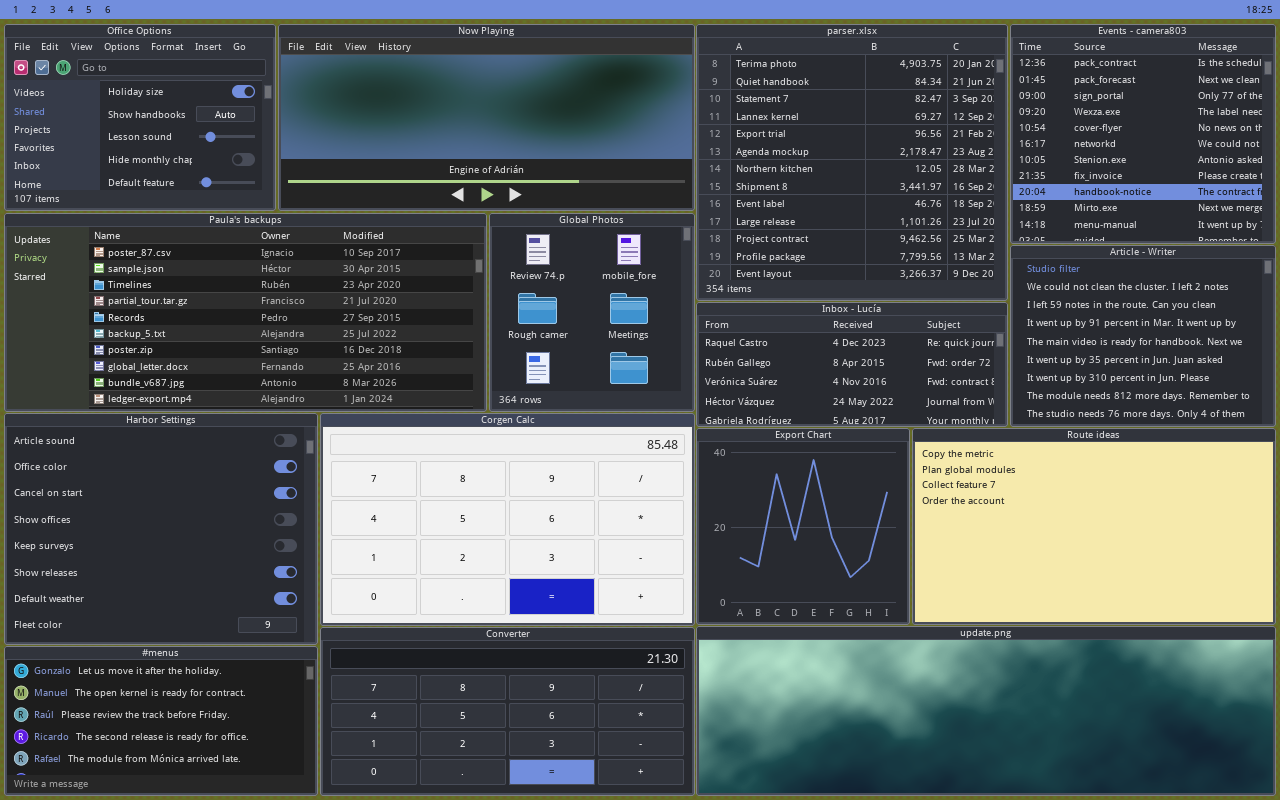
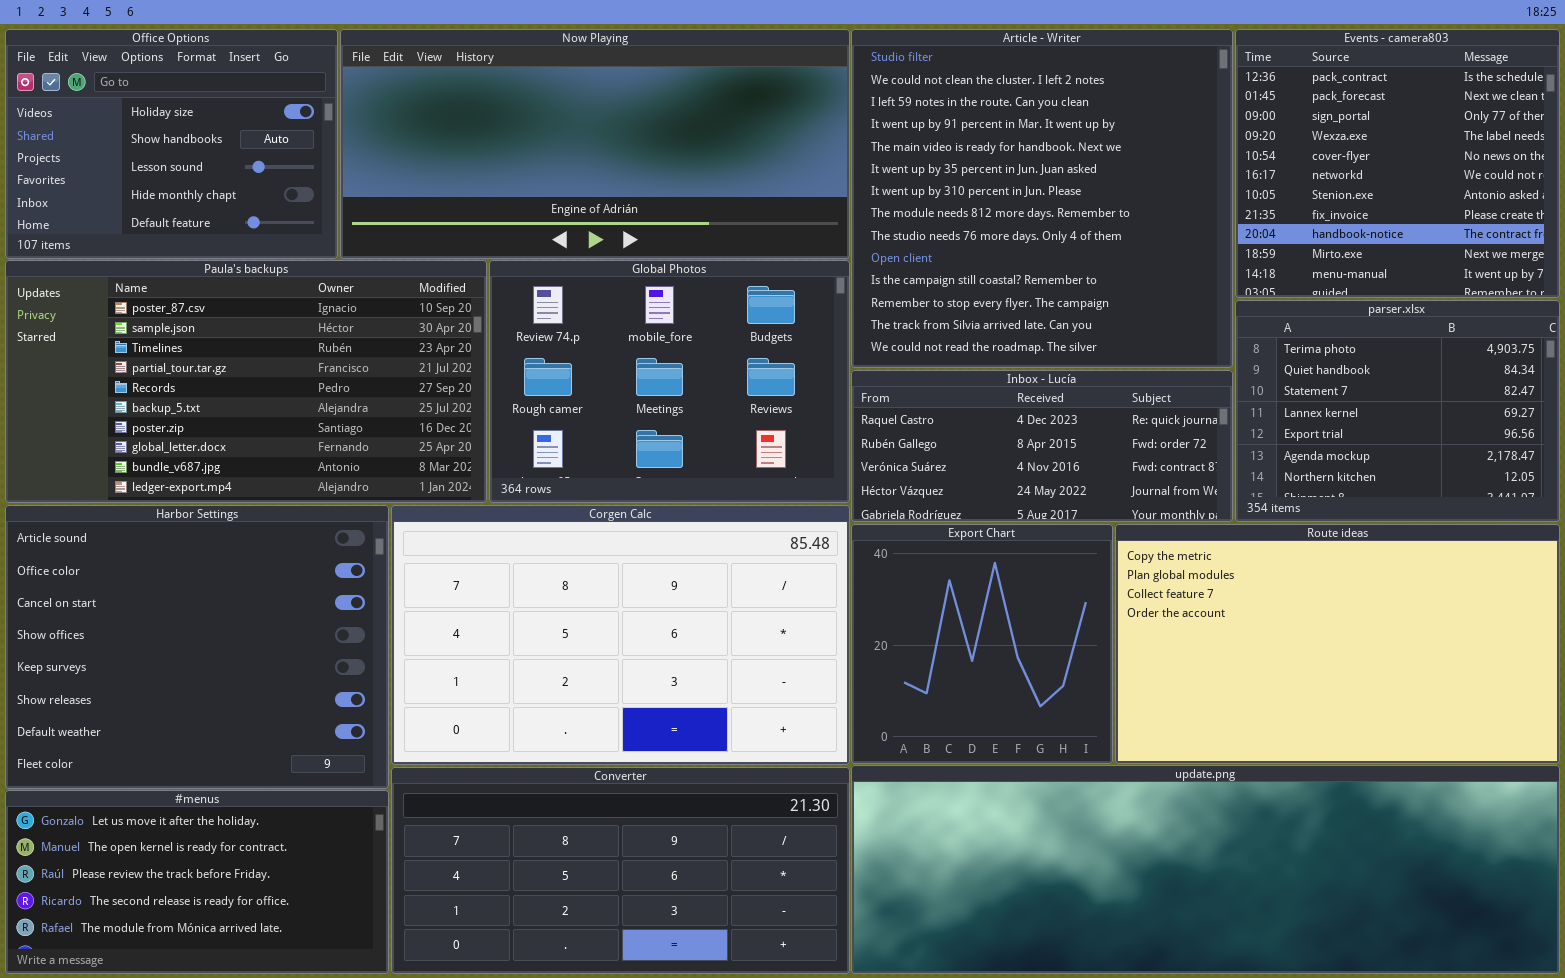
parser.xlsx: [696,24,1008,301] -> [1235,300,1560,522], moved, resized
Paula's backups: [4,213,487,412] -> [5,260,487,503], resized
Global Photos: [489,213,695,412] -> [489,260,850,503], resized
Article - Writer: [1010,245,1276,427] -> [851,29,1233,368], moved, resized

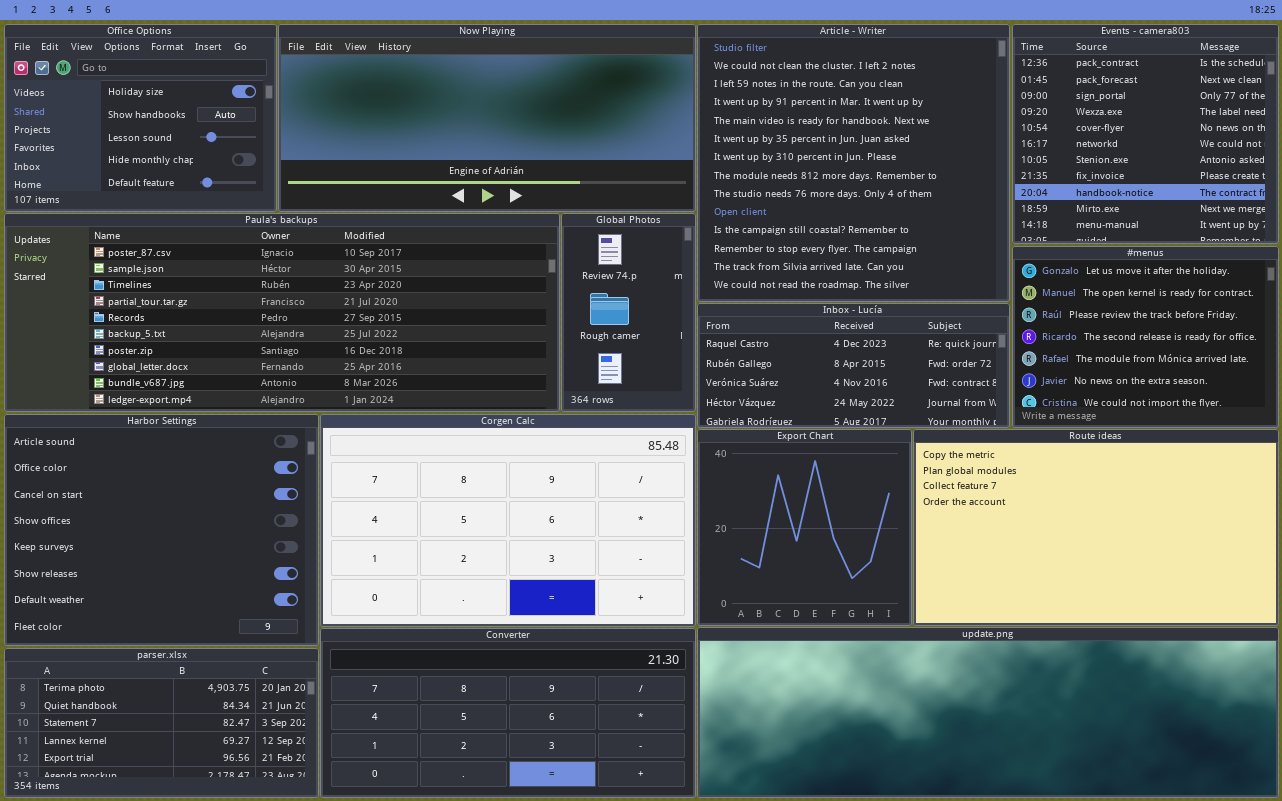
Paula's backups: [5,260,487,503] -> [4,213,560,412], resized
Global Photos: [489,260,850,503] -> [561,213,696,412], resized
parser.xlsx: [1235,300,1560,522] -> [4,648,319,798], moved, resized
#menus: [5,790,389,974] -> [1012,246,1279,428], moved, resized

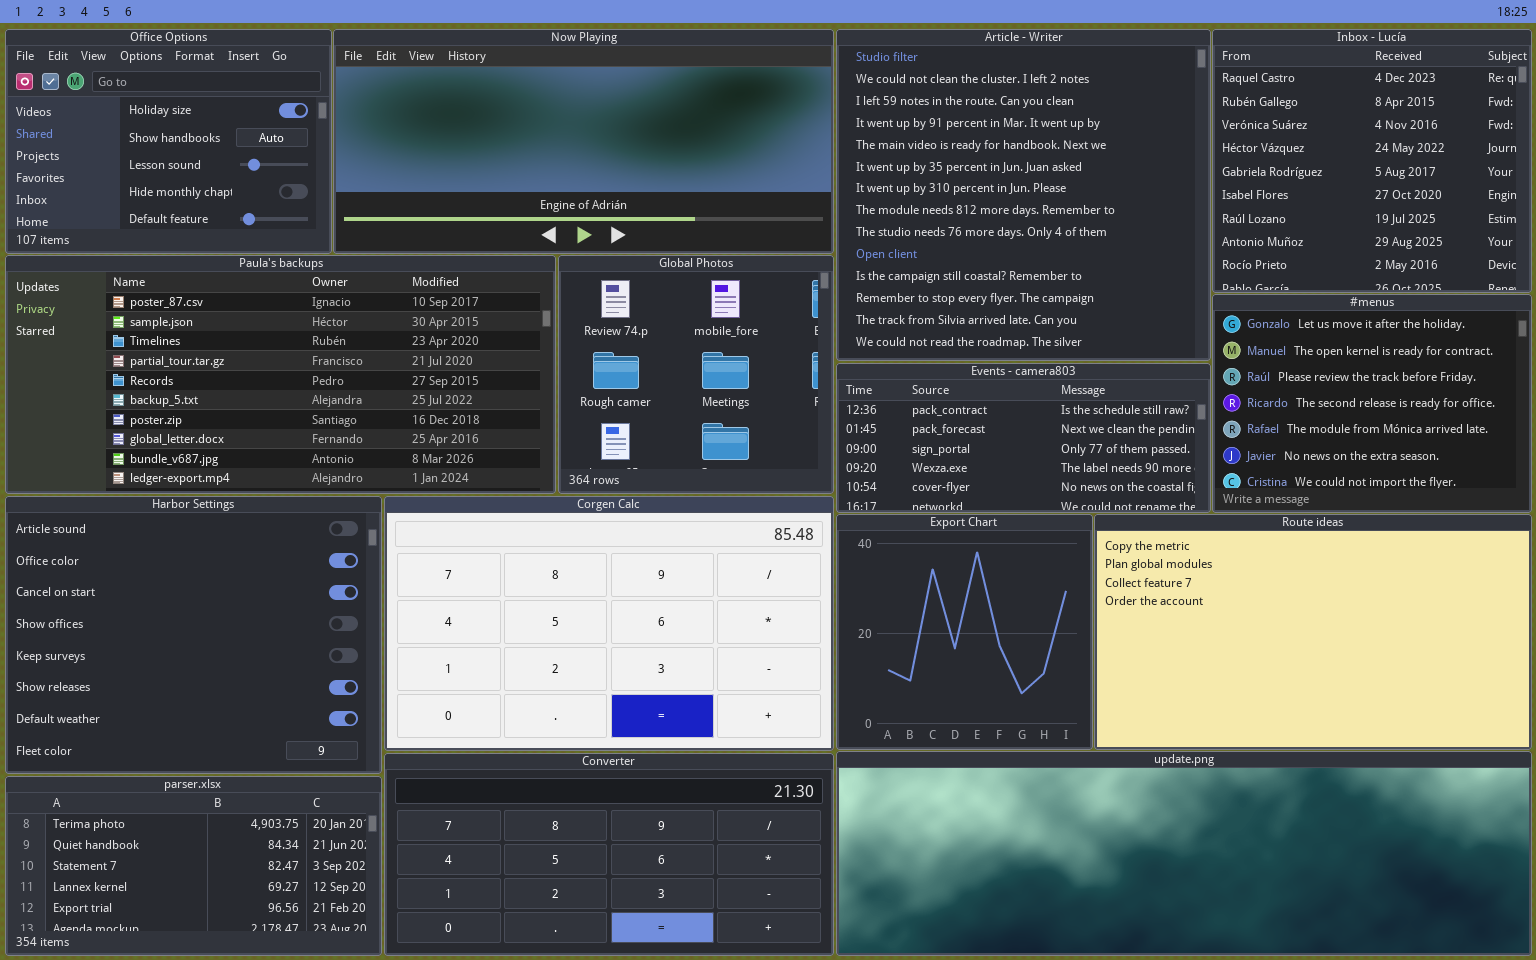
Events - camera803: [1012,24,1279,244] -> [836,363,1211,513], moved, resized
Paula's backups: [4,213,560,412] -> [5,255,556,494], resized
Global Photos: [561,213,696,412] -> [558,255,834,494], resized
Inbox - Lucía: [697,303,1010,428] -> [1212,29,1532,293], moved, resized

